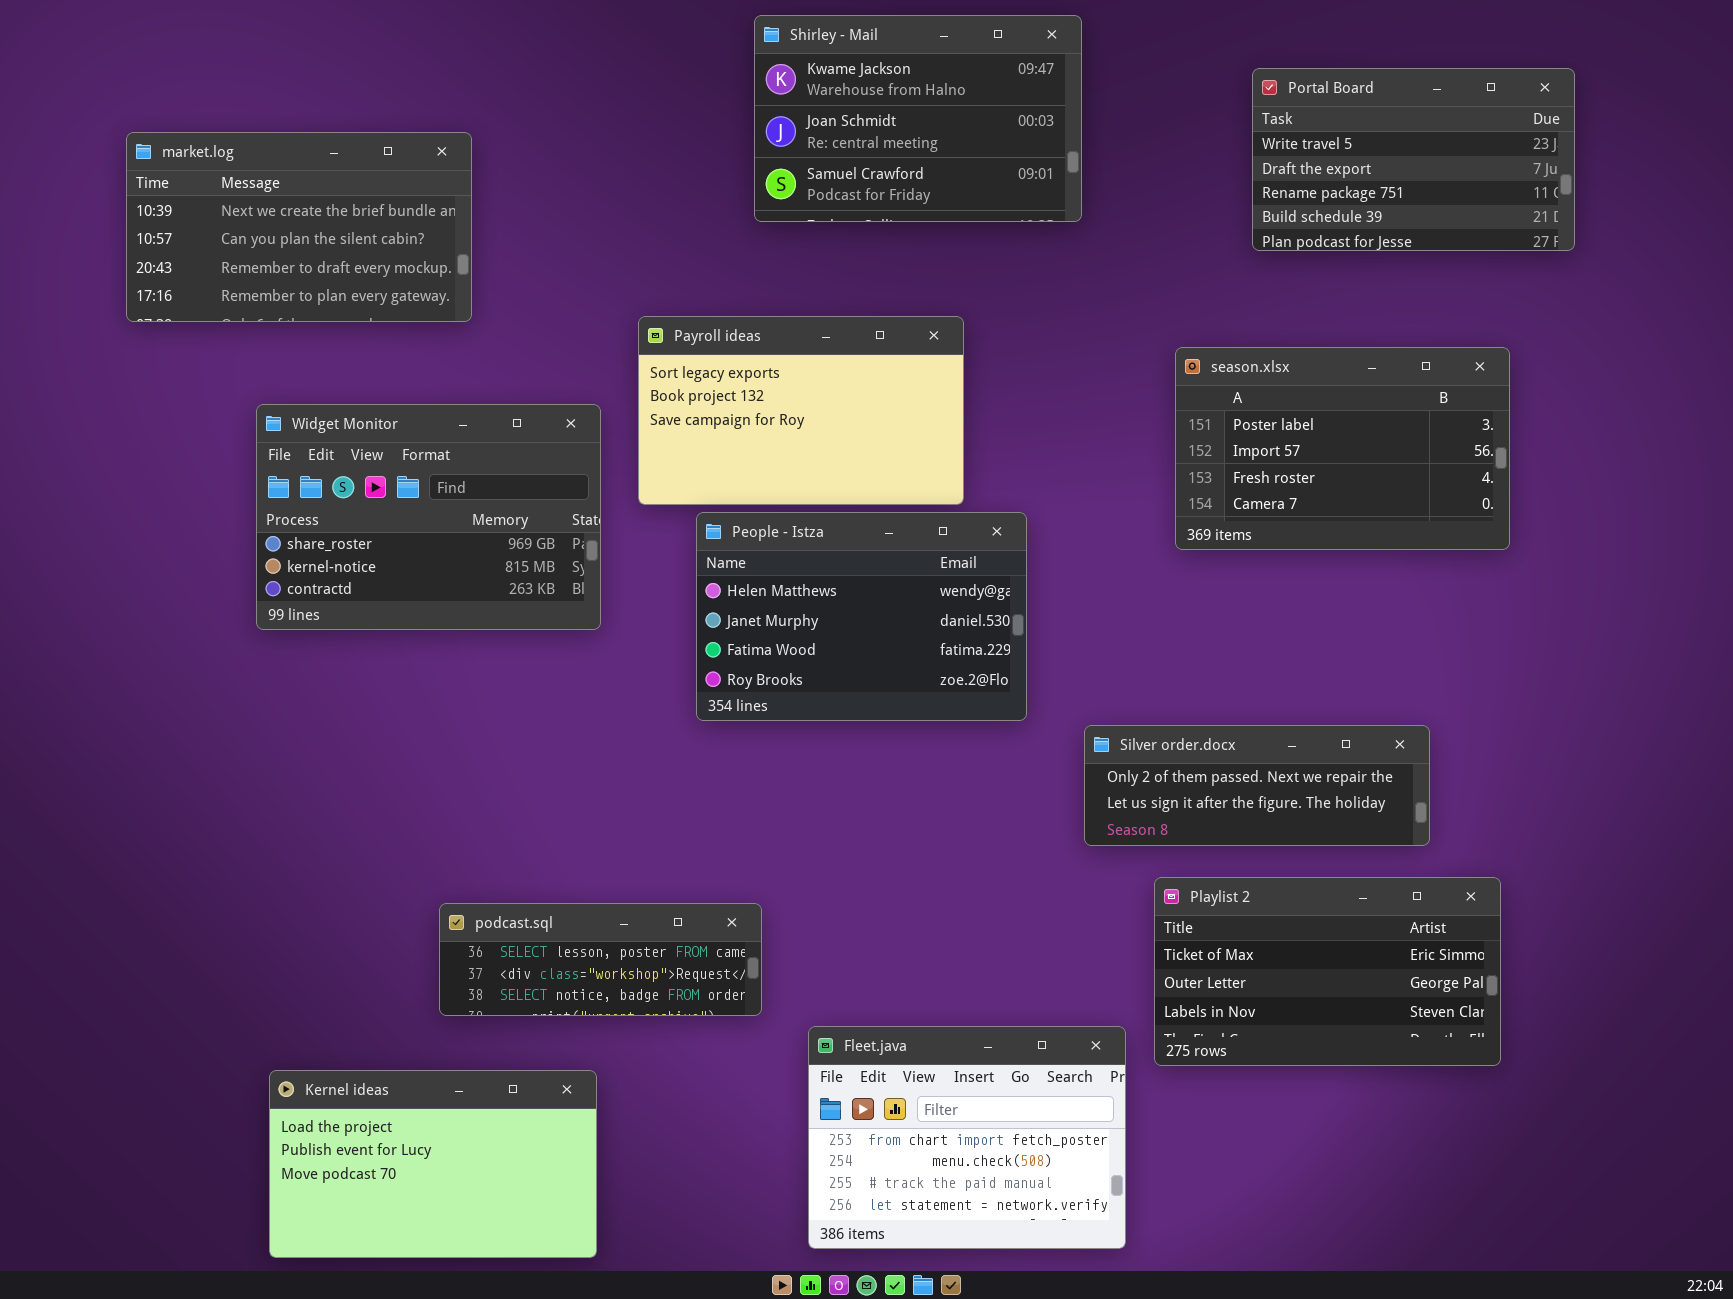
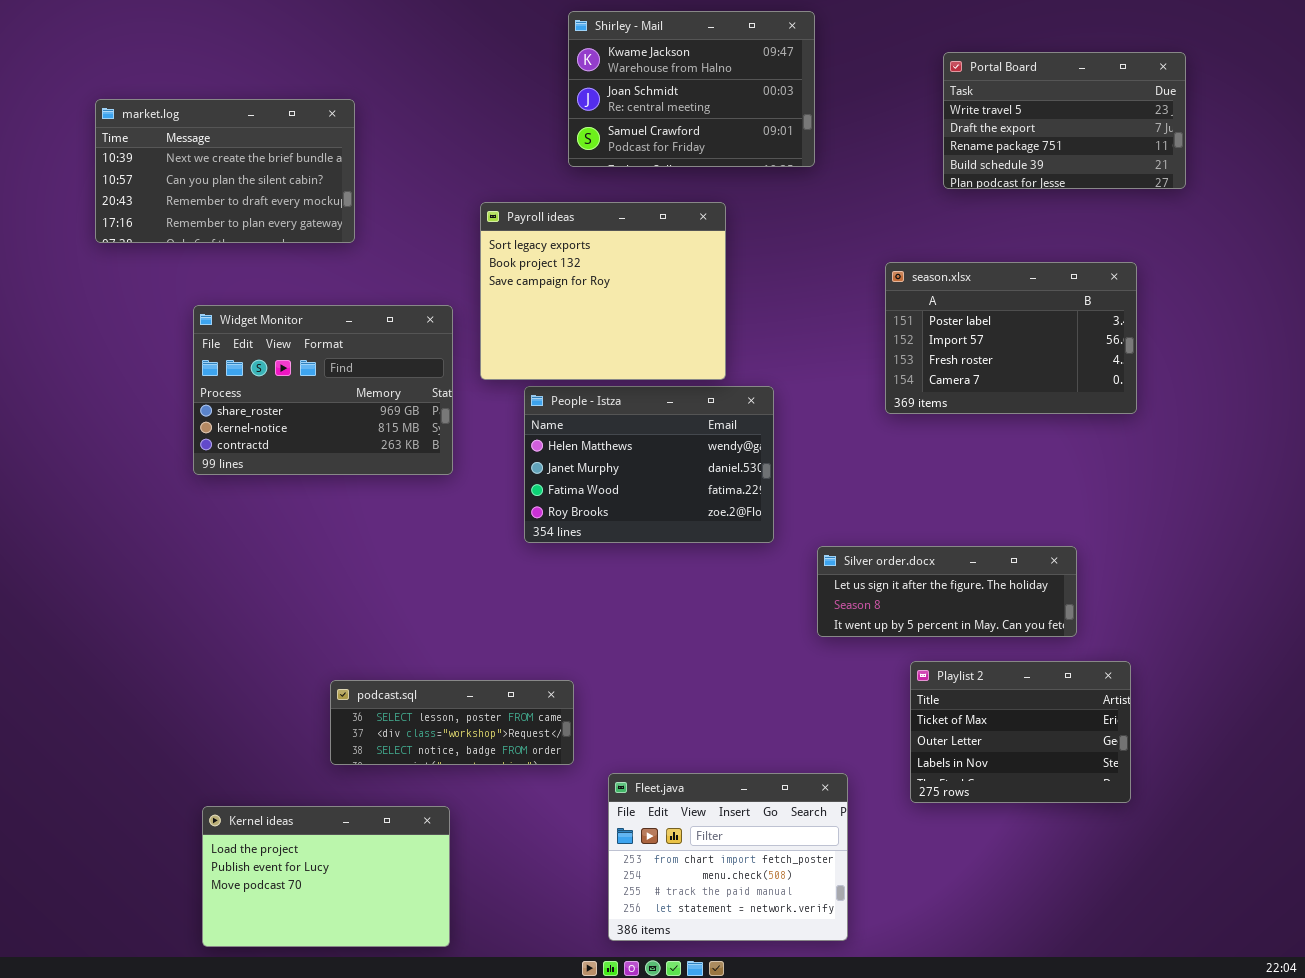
Payroll ideas: [638,316,964,505] -> [480,202,726,380], resized
Silver order.docx: [1084,725,1430,846] -> [817,546,1077,637], scrolled down 1 row
Playlist 2: [1154,877,1501,1066] -> [910,661,1131,803], resized

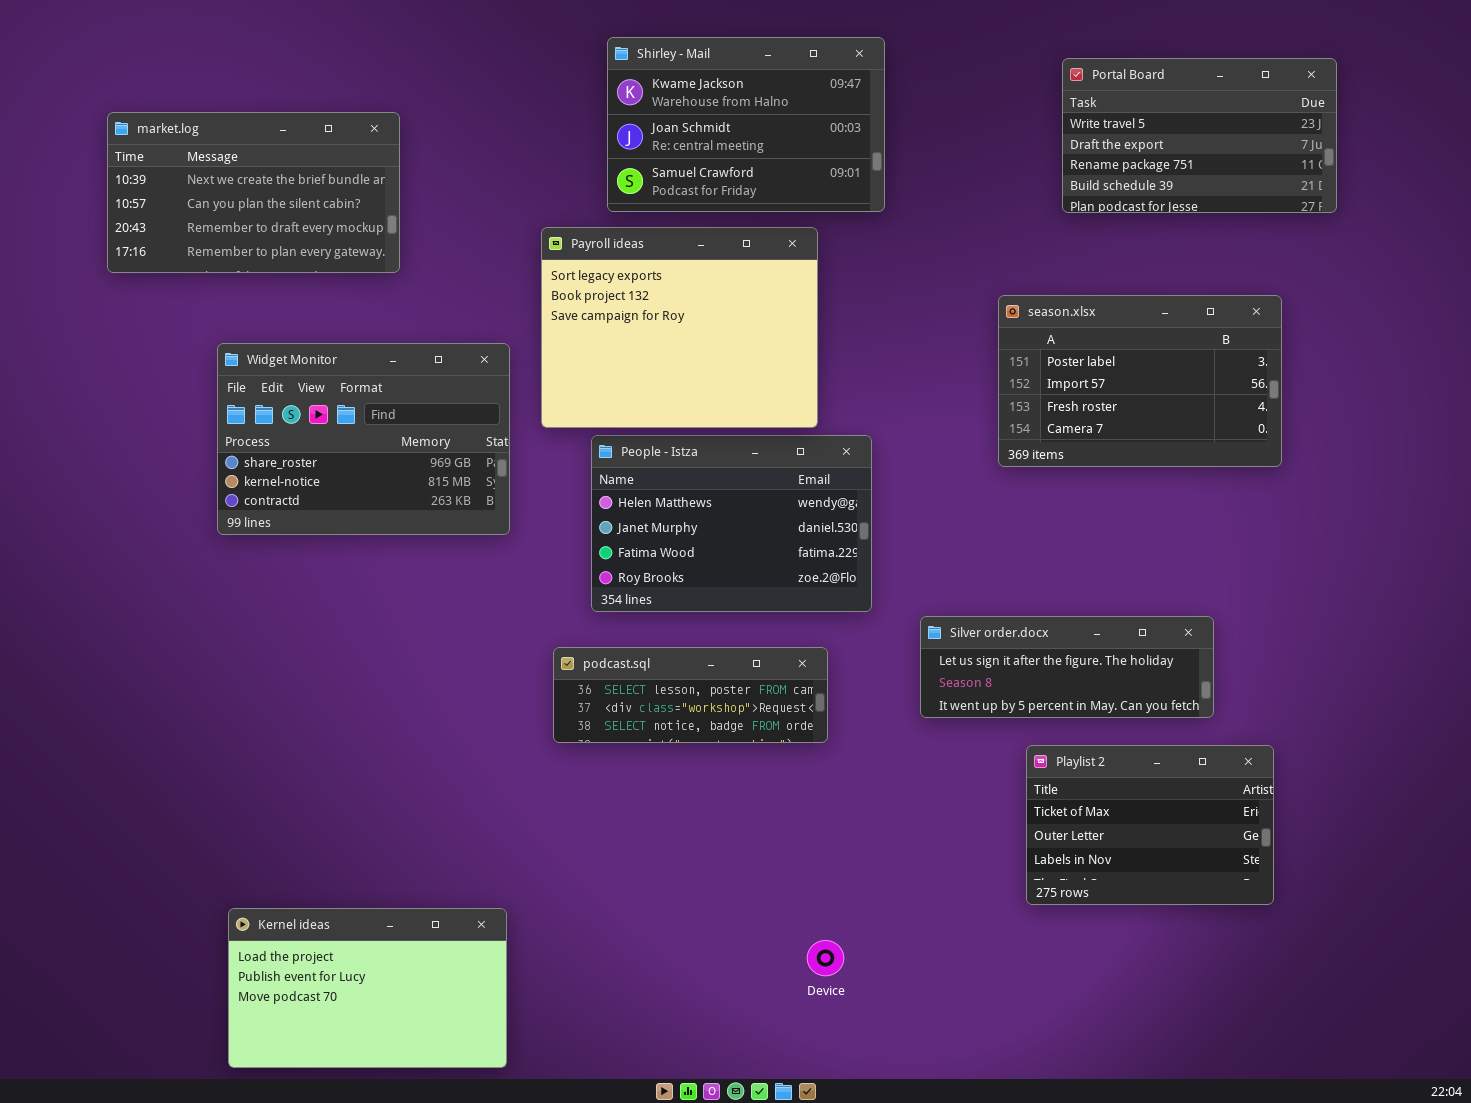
Shirley - Mail: [568,11,815,167] -> [607,37,885,212], moved
podcast.sql: [330,680,574,765] -> [553,647,828,743], moved
Fleet.java: [608,773,848,941] -> none, closed

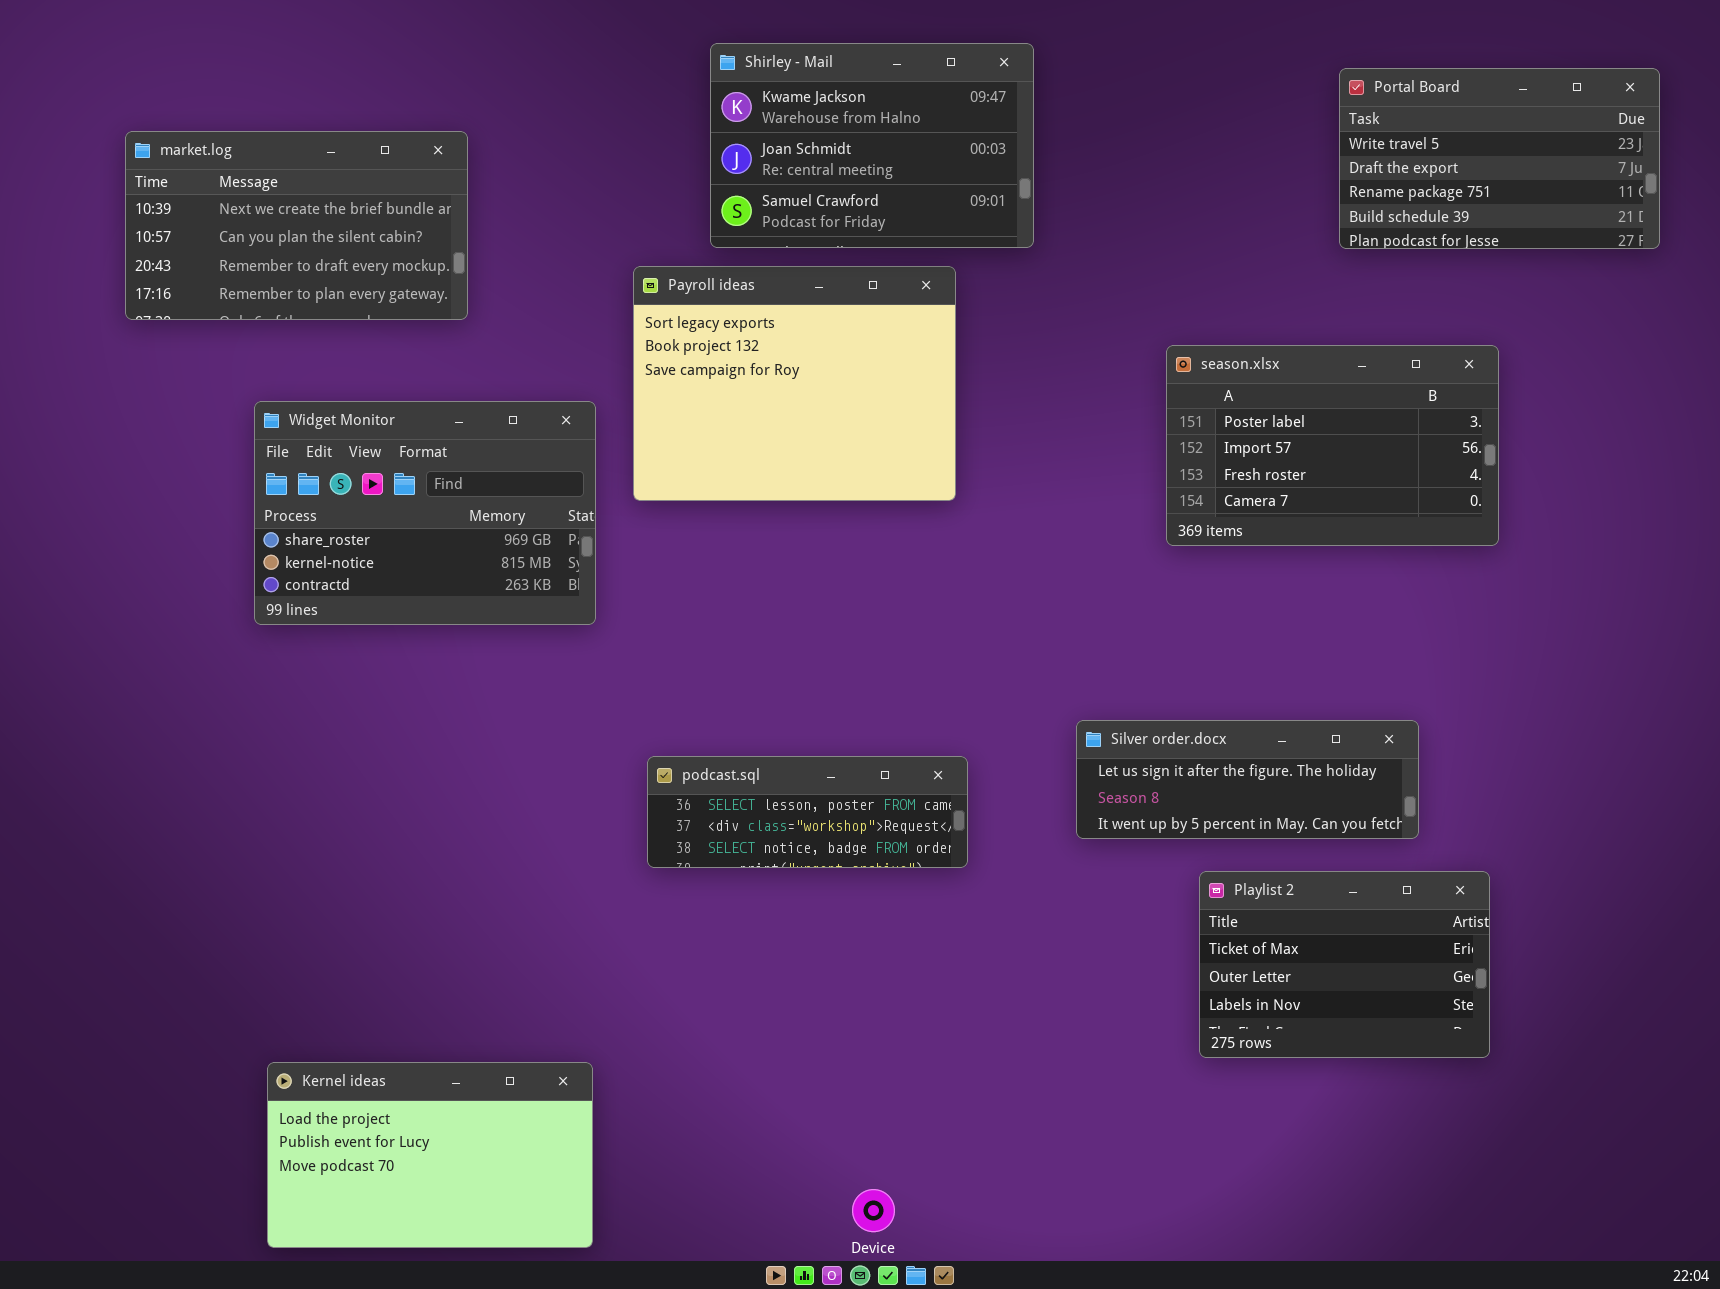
Portal Board: [1062,58,1337,213] -> [1339,68,1660,249], moved
People - Istza: [591,435,872,612] -> none, closed
Device: [807,940,844,976] -> [852,1189,895,1232], moved

